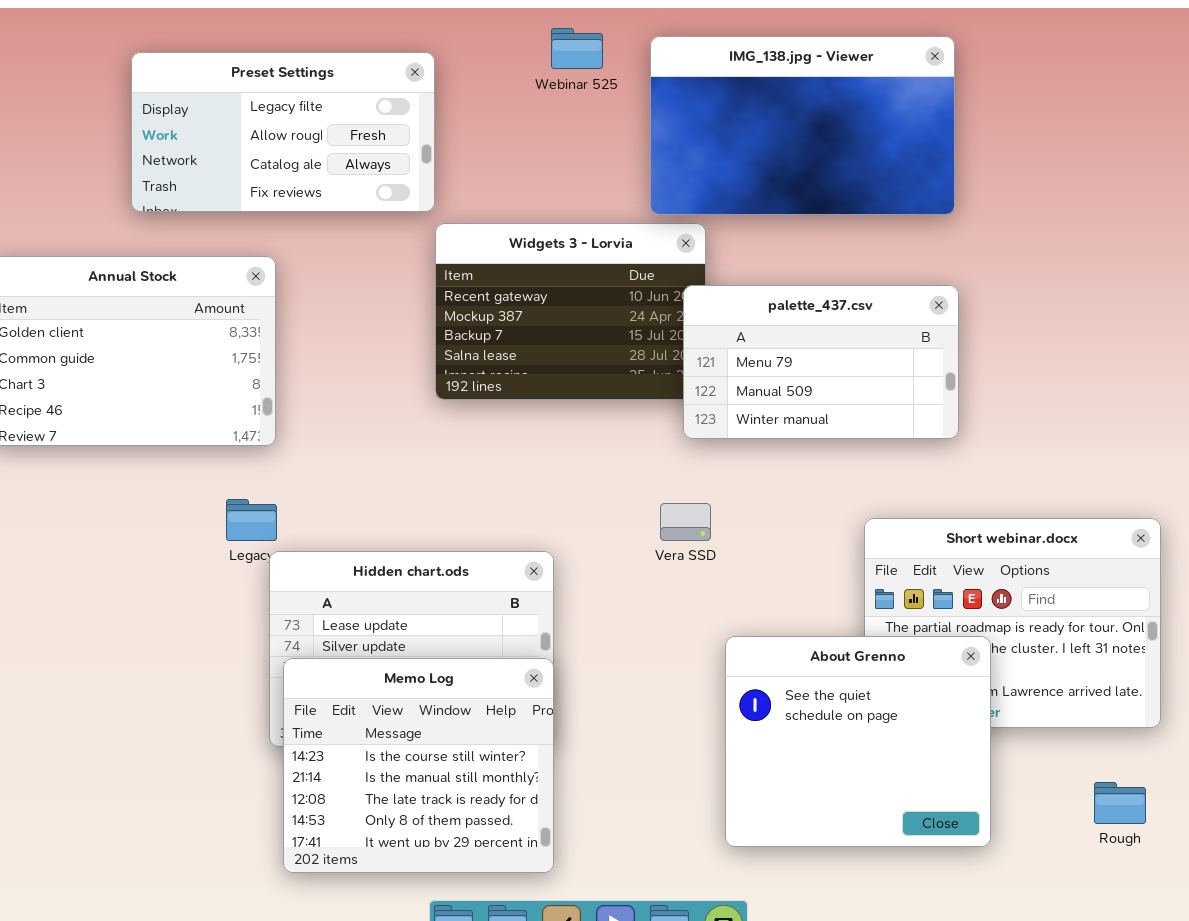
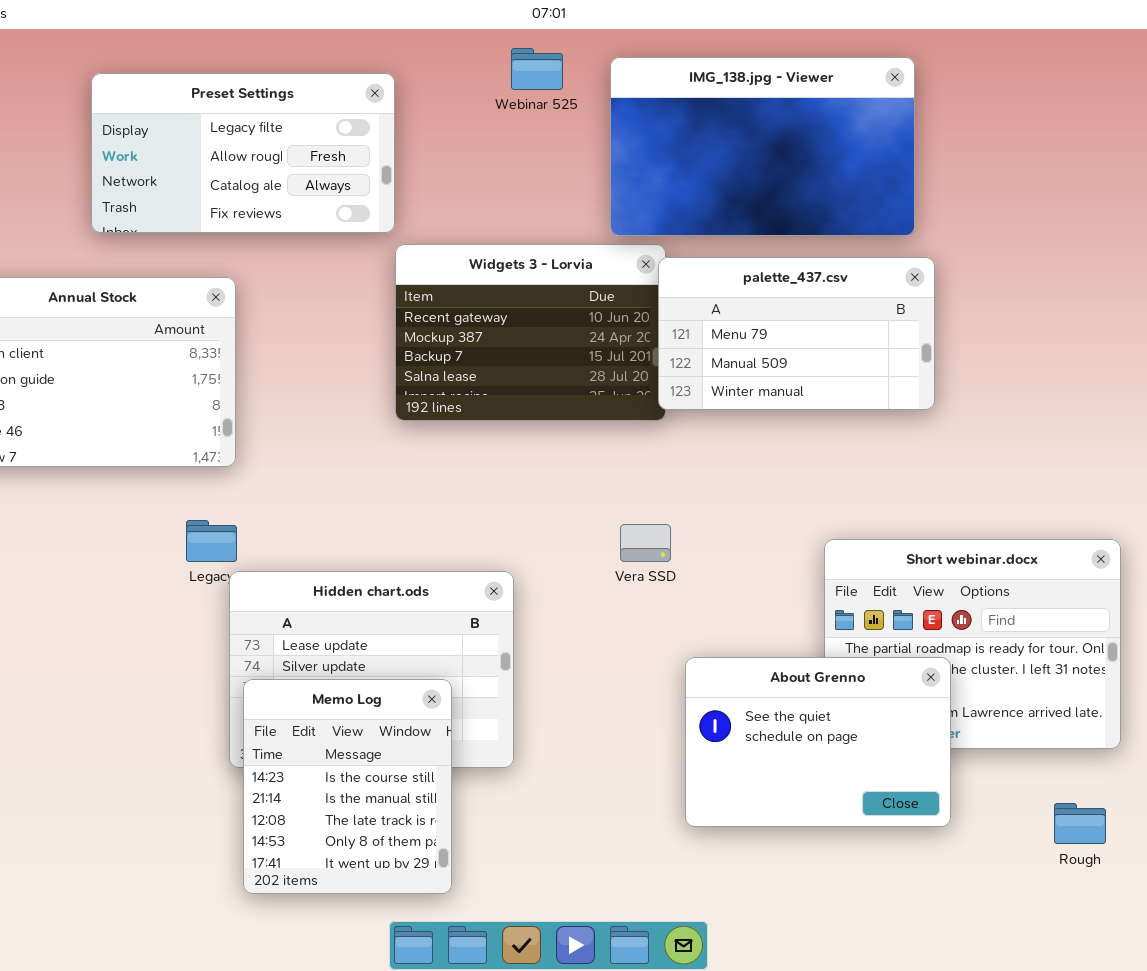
palette_437.csv: [683,285,959,439] -> [658,257,935,410], moved
About Grenno: [725,636,991,847] -> [685,657,951,827], resized
Memo Log: [283,658,554,873] -> [243,679,452,894], resized

